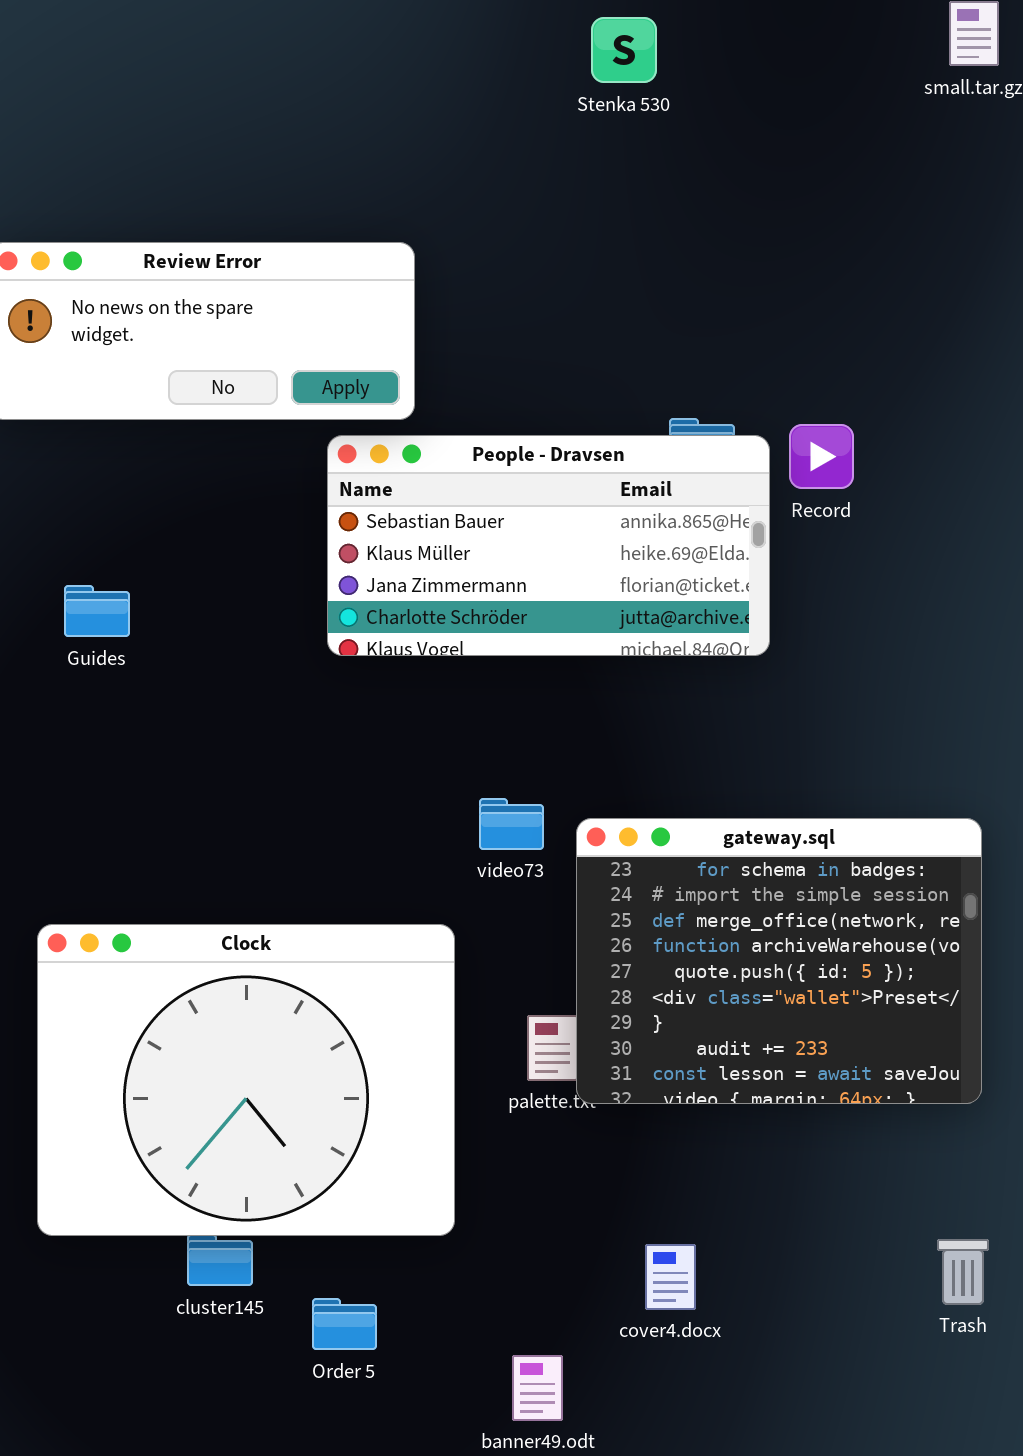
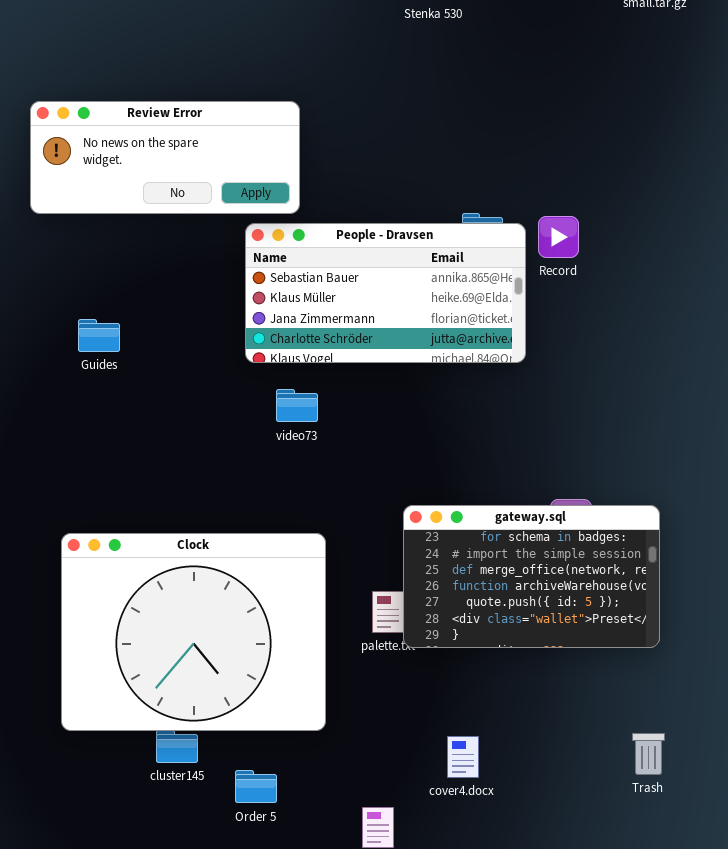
video73: [479,798,544,850] -> [276,389,318,422], moved
gateway.sql: [576,818,982,1104] -> [403,505,660,648], resized

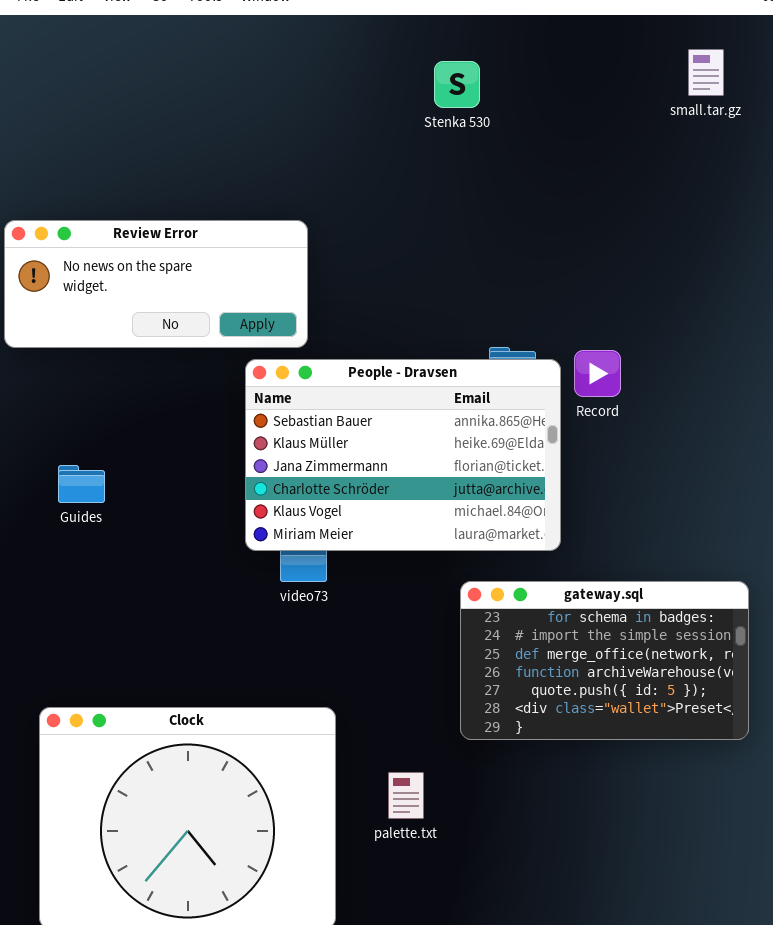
People - Dravsen: [245,223,526,363] -> [245,359,561,551], resized
gateway.sql: [403,505,660,648] -> [460,581,749,740], moved

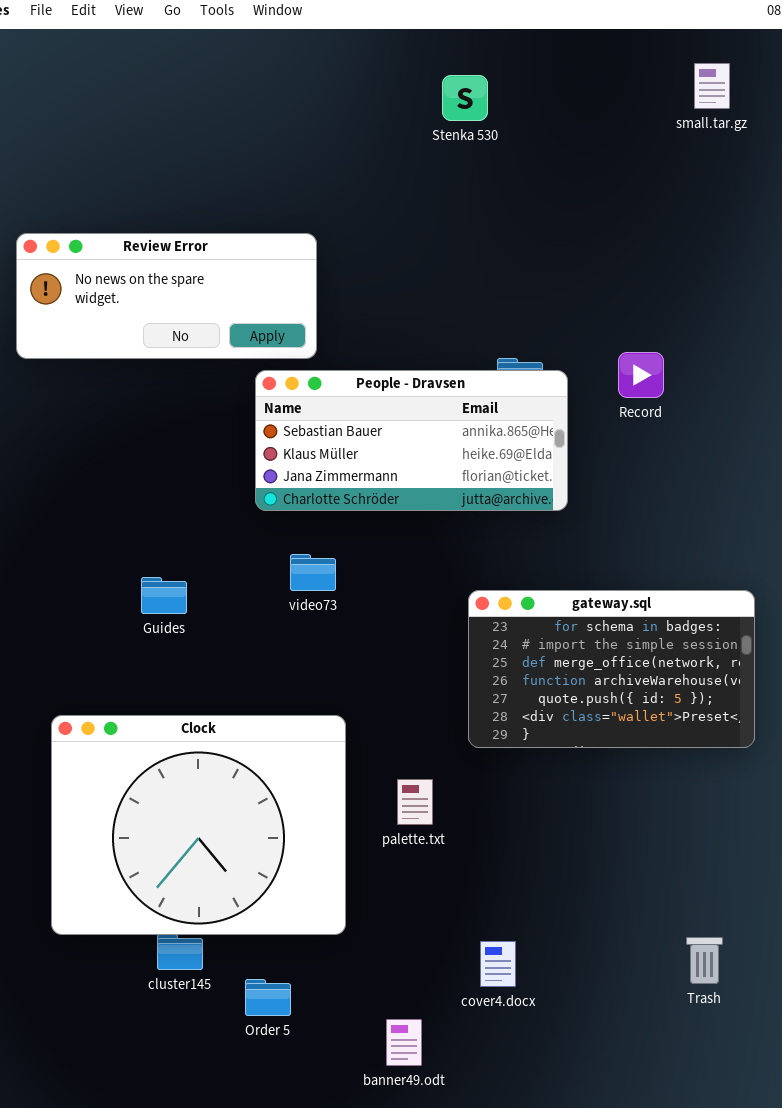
Record: [574,350,621,397] -> [618,352,664,398], moved
People - Dravsen: [245,359,561,551] -> [255,370,568,511], resized
Guides: [58,465,105,503] -> [141,577,187,614], moved

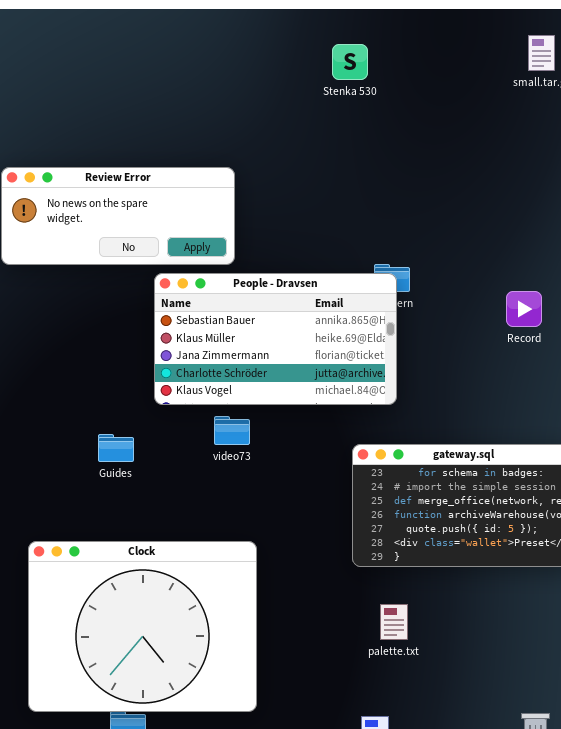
Record: [618,352,664,398] -> [506,291,542,327], moved
People - Dravsen: [255,370,568,511] -> [154,273,397,405], moved, resized
palette.txt: [397,779,433,825] -> [380,604,408,640], moved

